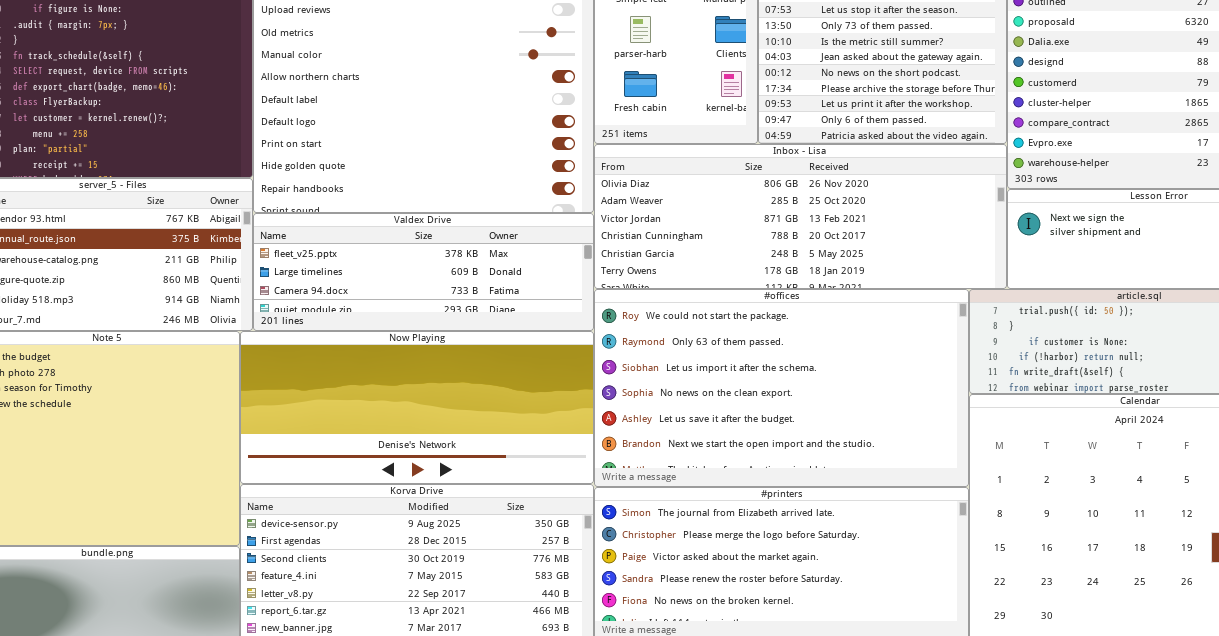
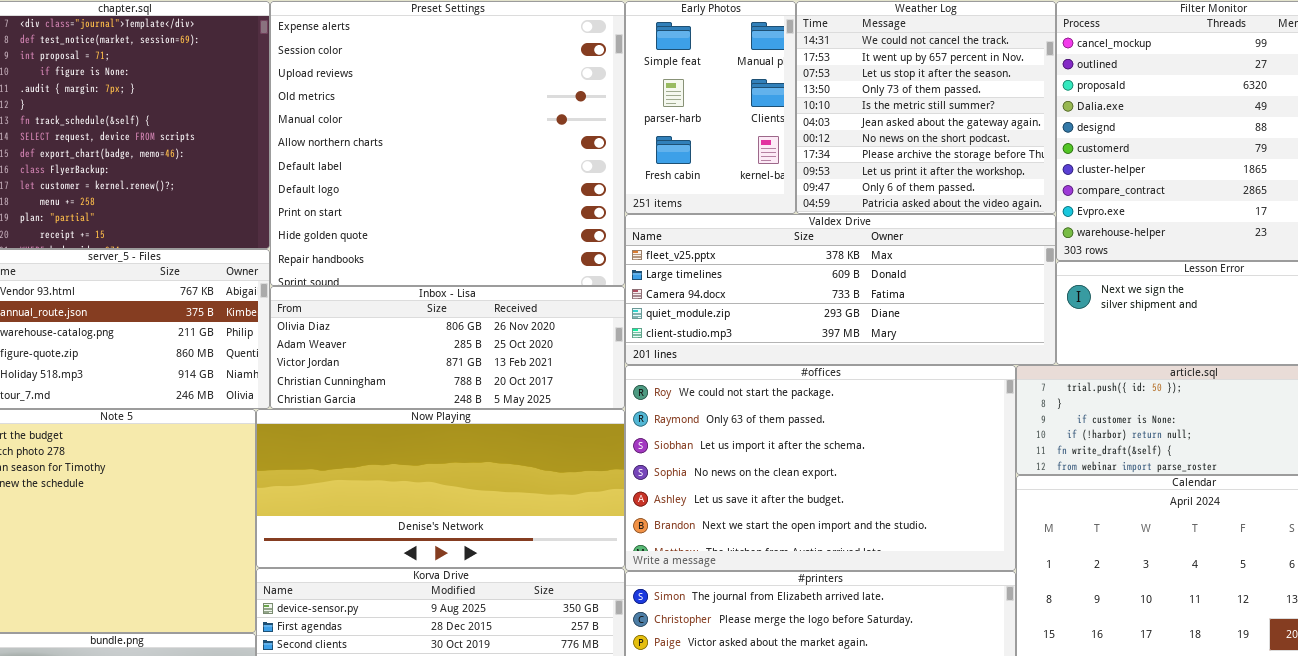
Inbox - Lisa: [594,144,1007,289] -> [270,286,625,409], moved, resized
Valdex Drive: [253,213,594,331] -> [625,214,1056,365], moved, resized

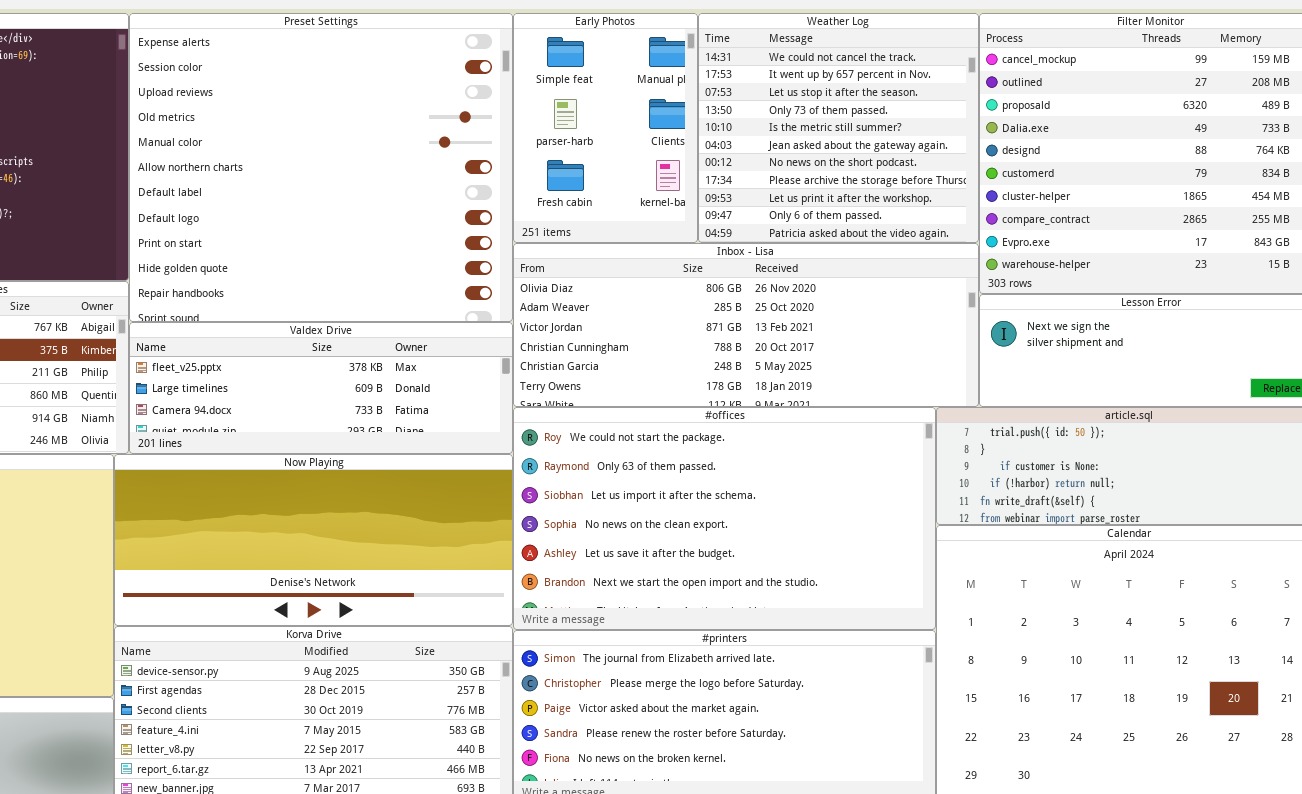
Valdex Drive: [625,214,1056,365] -> [129,322,513,454], moved, resized
Inbox - Lisa: [270,286,625,409] -> [513,243,979,407], moved, resized

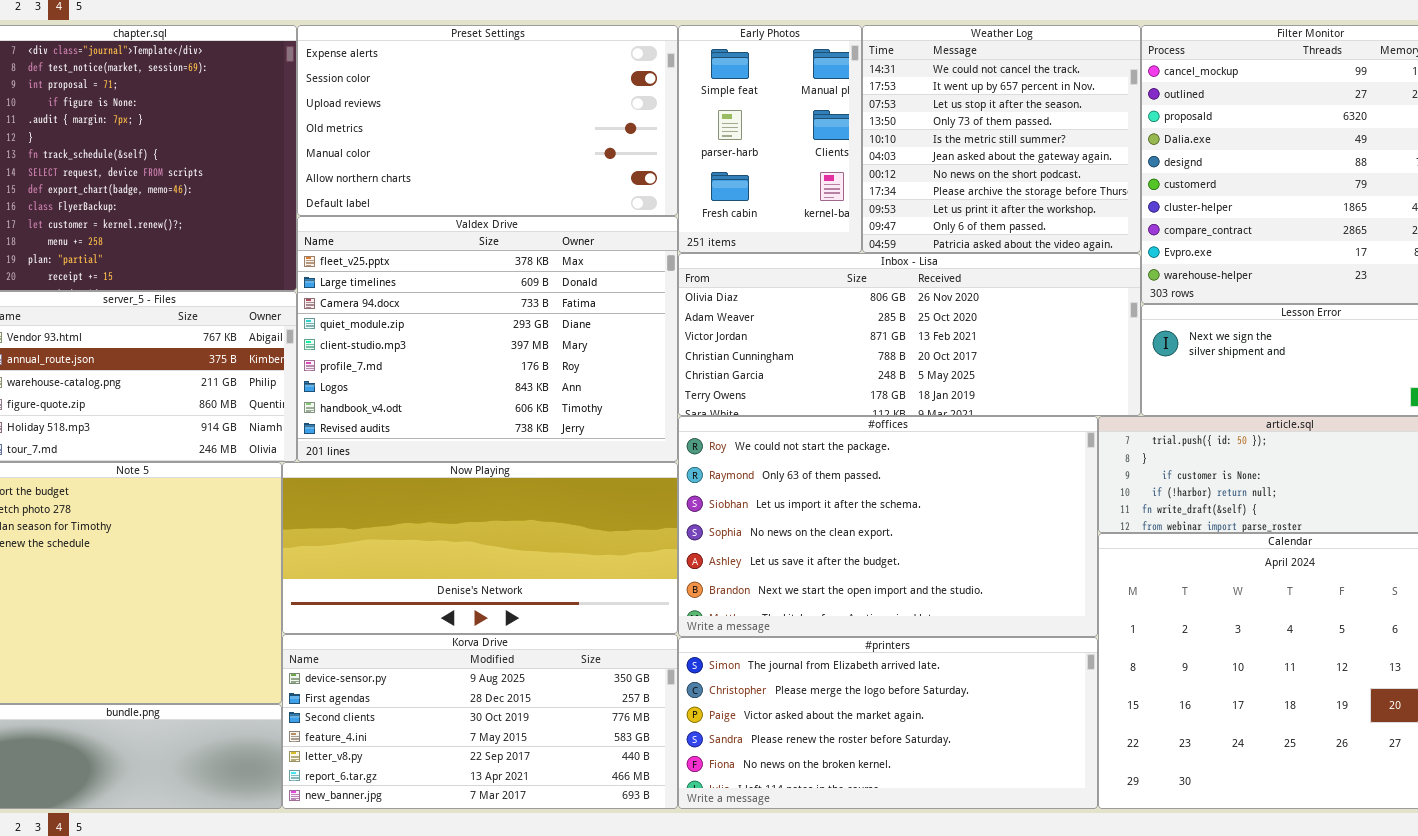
Preset Settings: [129,13,513,322] -> [297,25,678,216], resized
Valdex Drive: [129,322,513,454] -> [297,216,678,462], resized

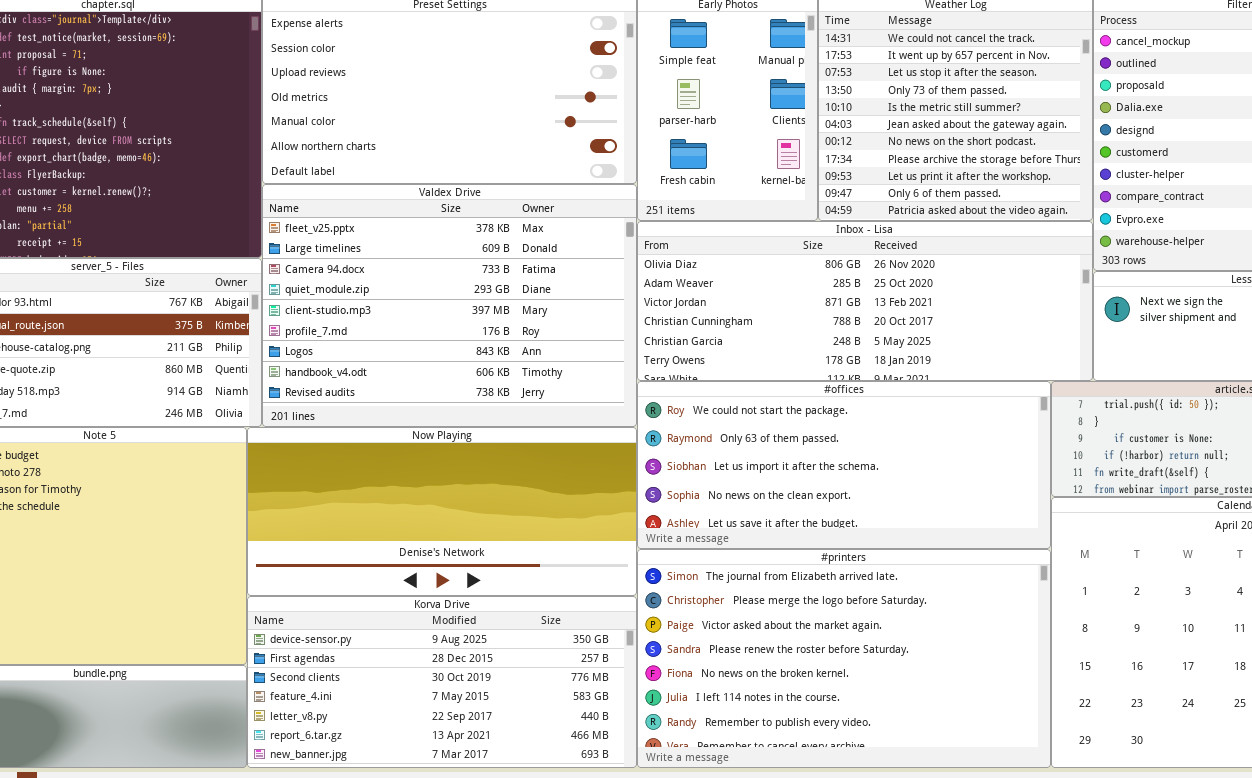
#offices: [678,416,1098,637] -> [637,381,1051,549], resized
#printers: [678,637,1098,809] -> [637,549,1051,768], resized

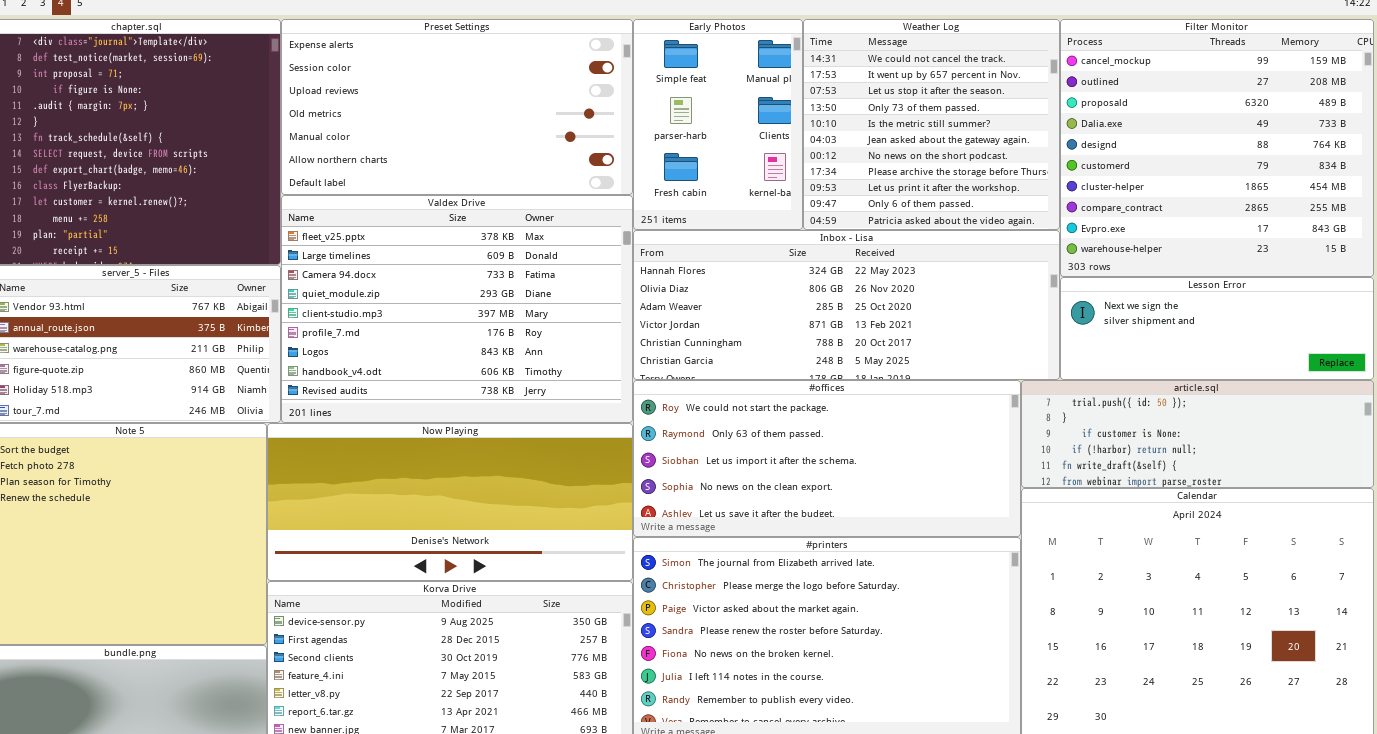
Inbox - Lisa: [637,221,1093,381] -> [633,230,1060,380], scrolled up 1 row

